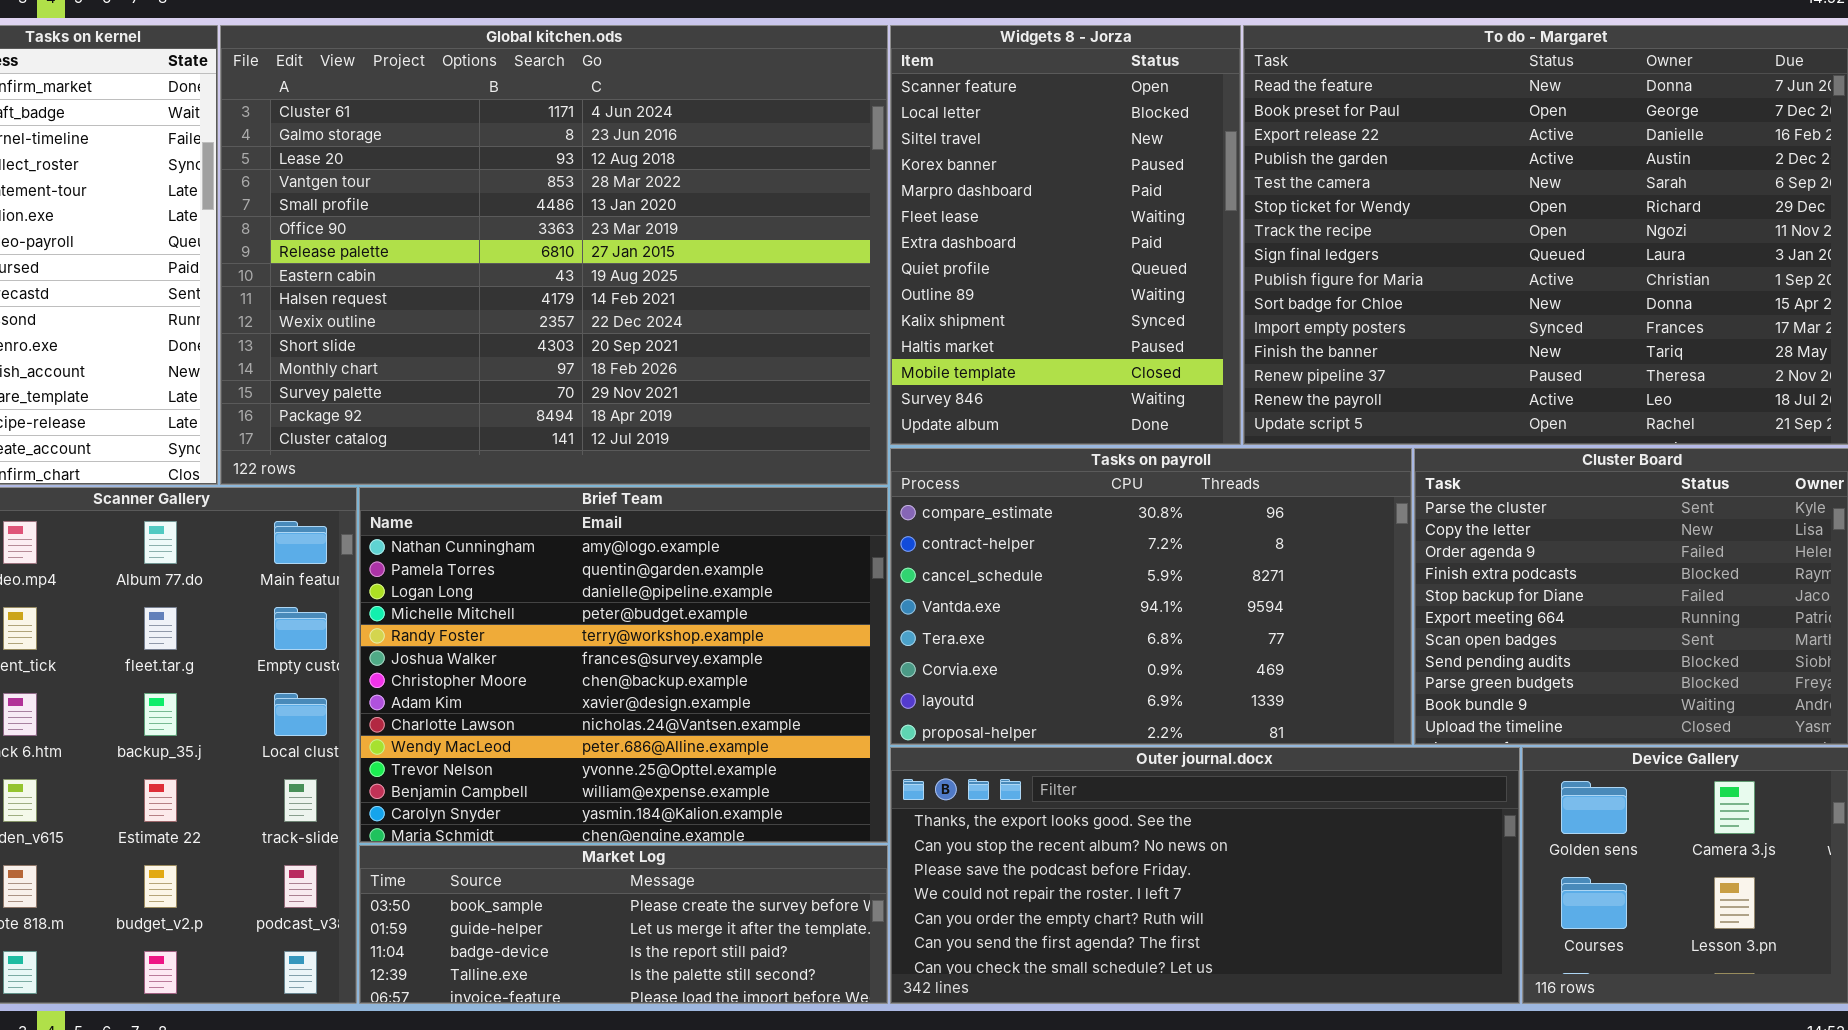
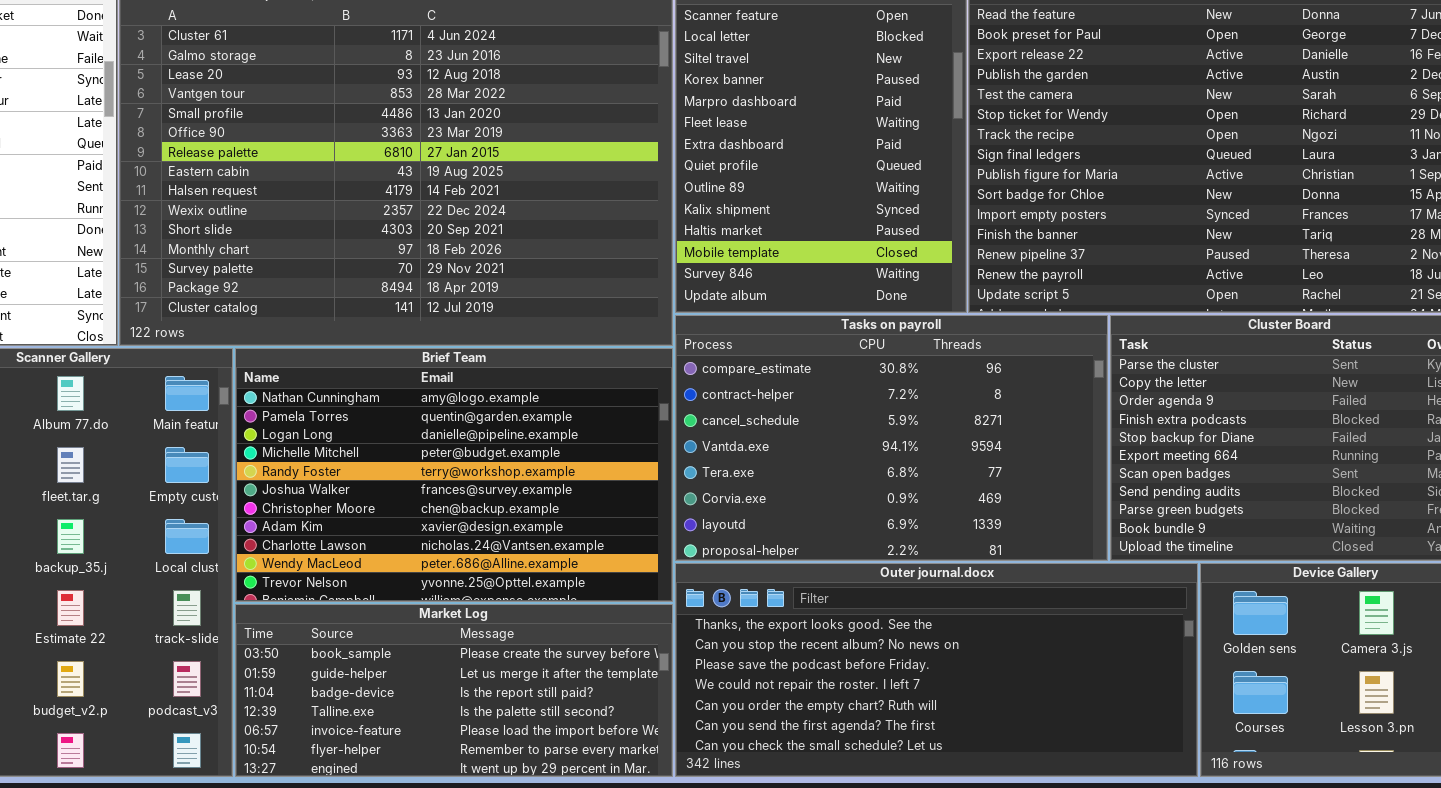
Brief Team: [359,487,888,843] -> [235,348,673,602], resized
Market Log: [359,845,888,1004] -> [235,604,673,777], resized

